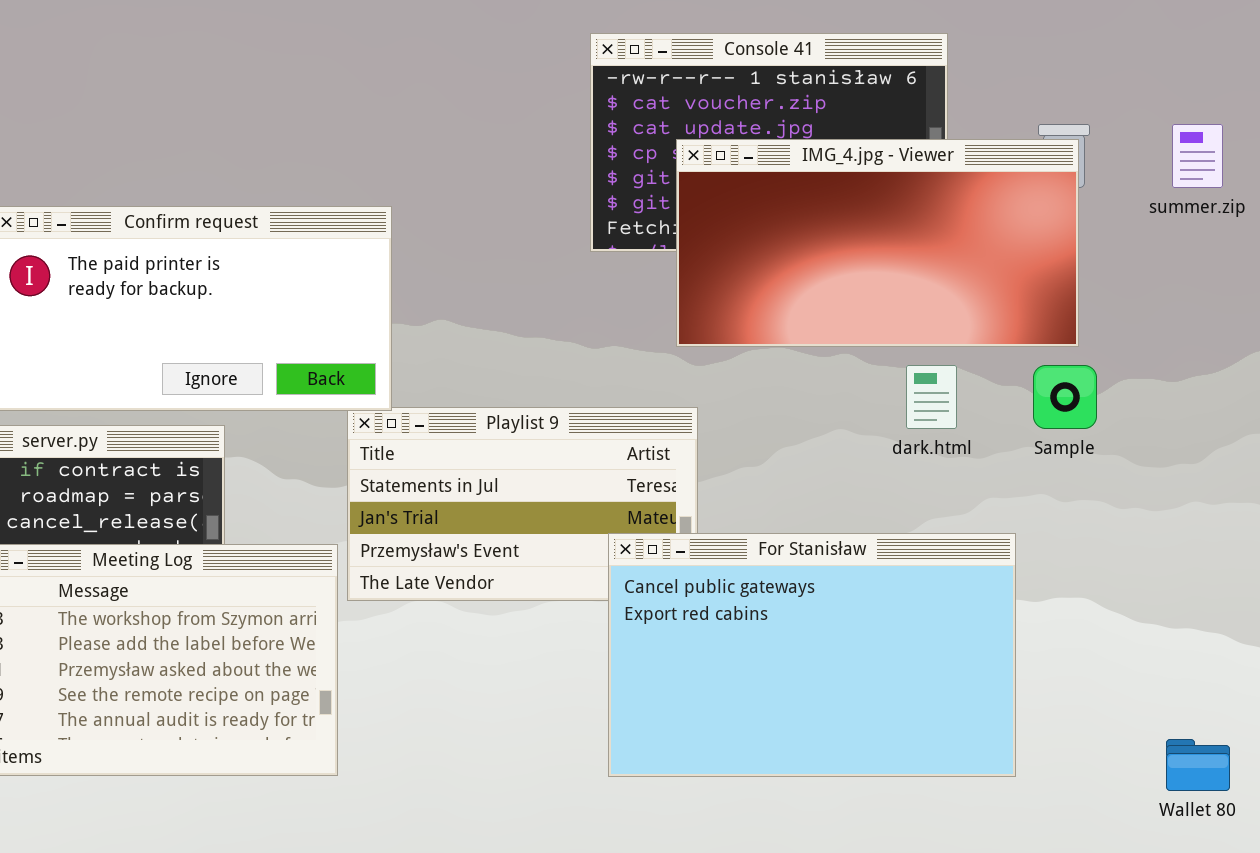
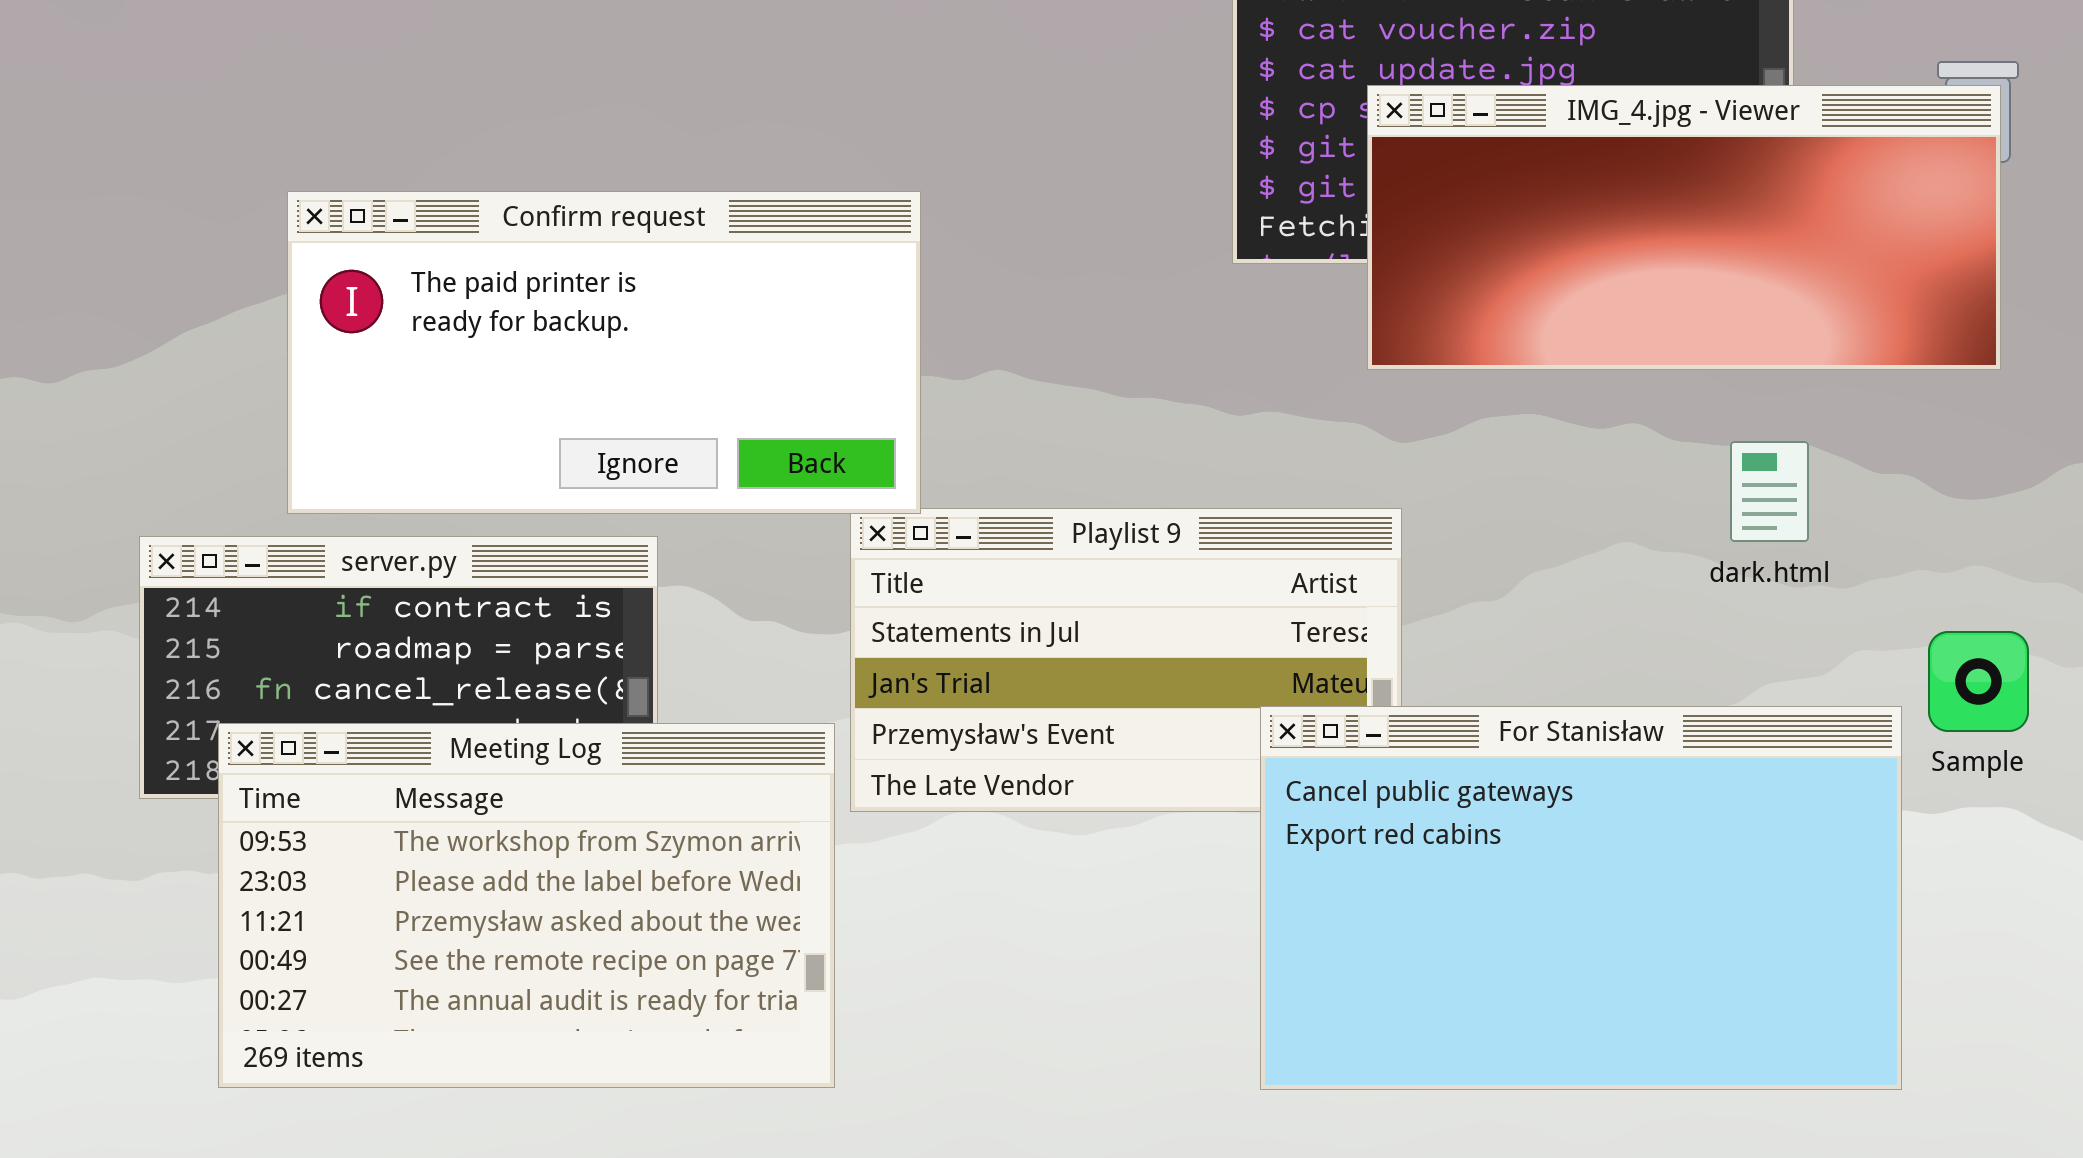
IMG_4.jpg - Viewer: [676,139,1079,347] -> [1367,85,2001,370], resized
Sample: [1033,365,1097,429] -> [1928,631,2029,732], moved

